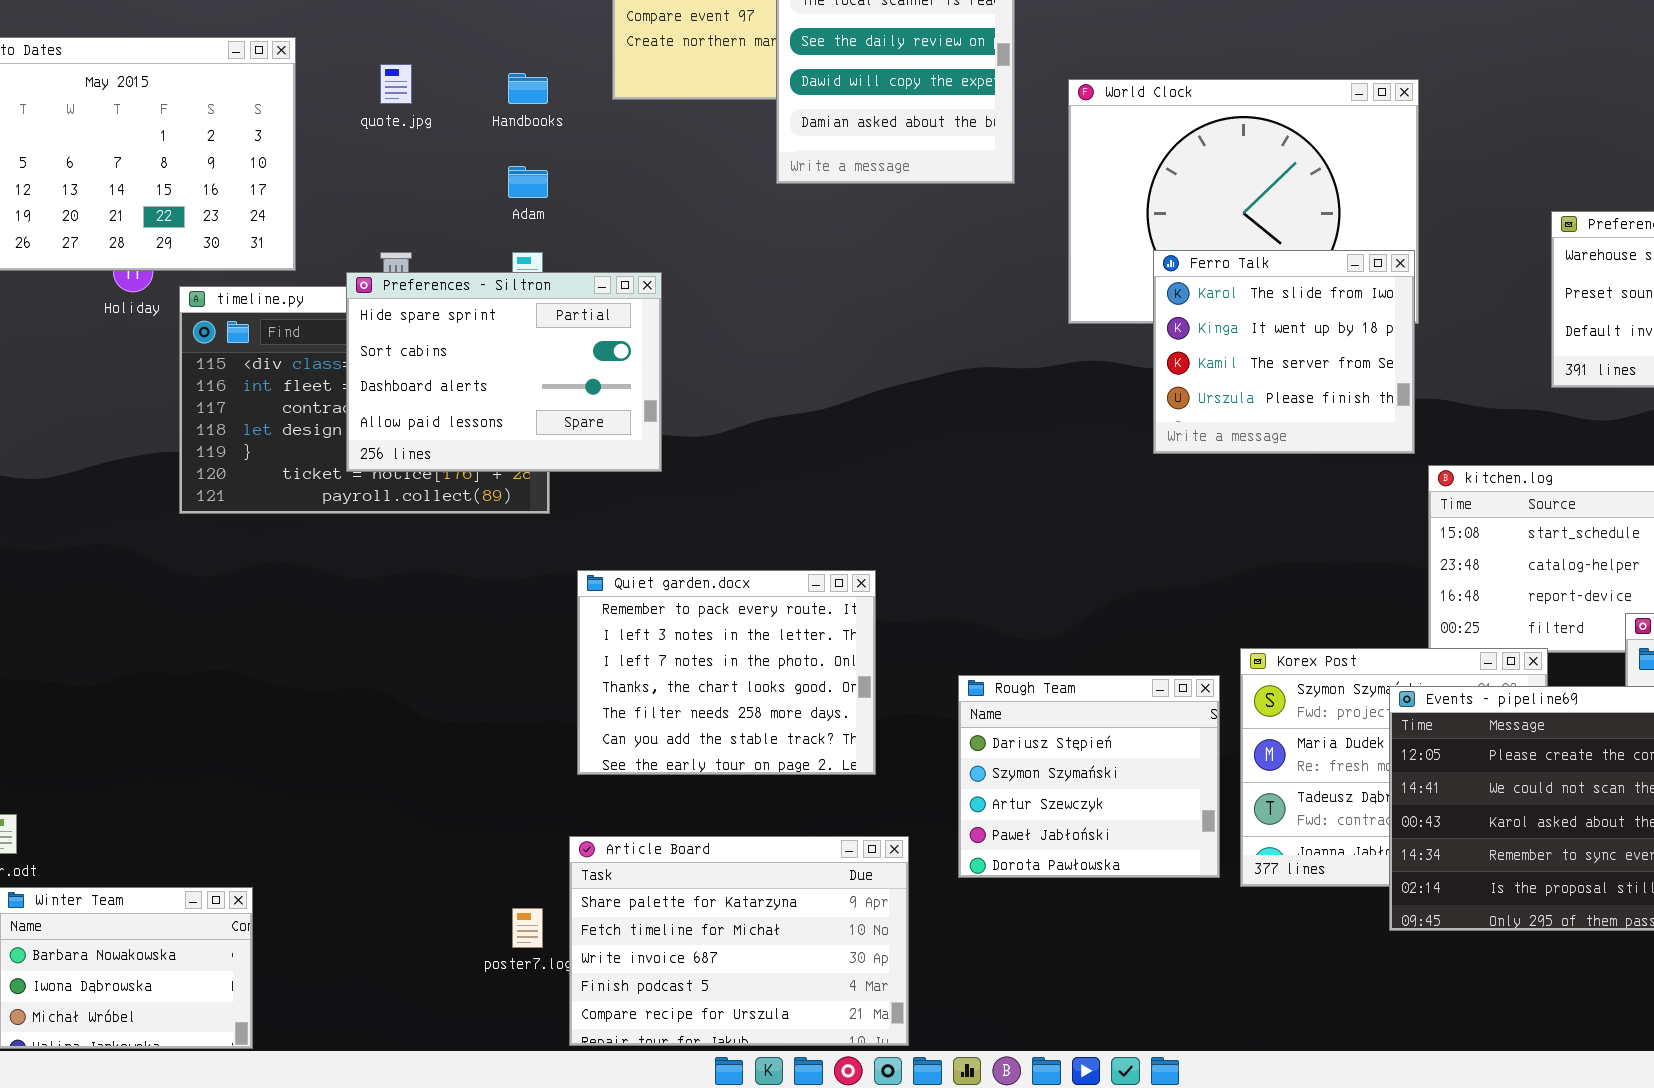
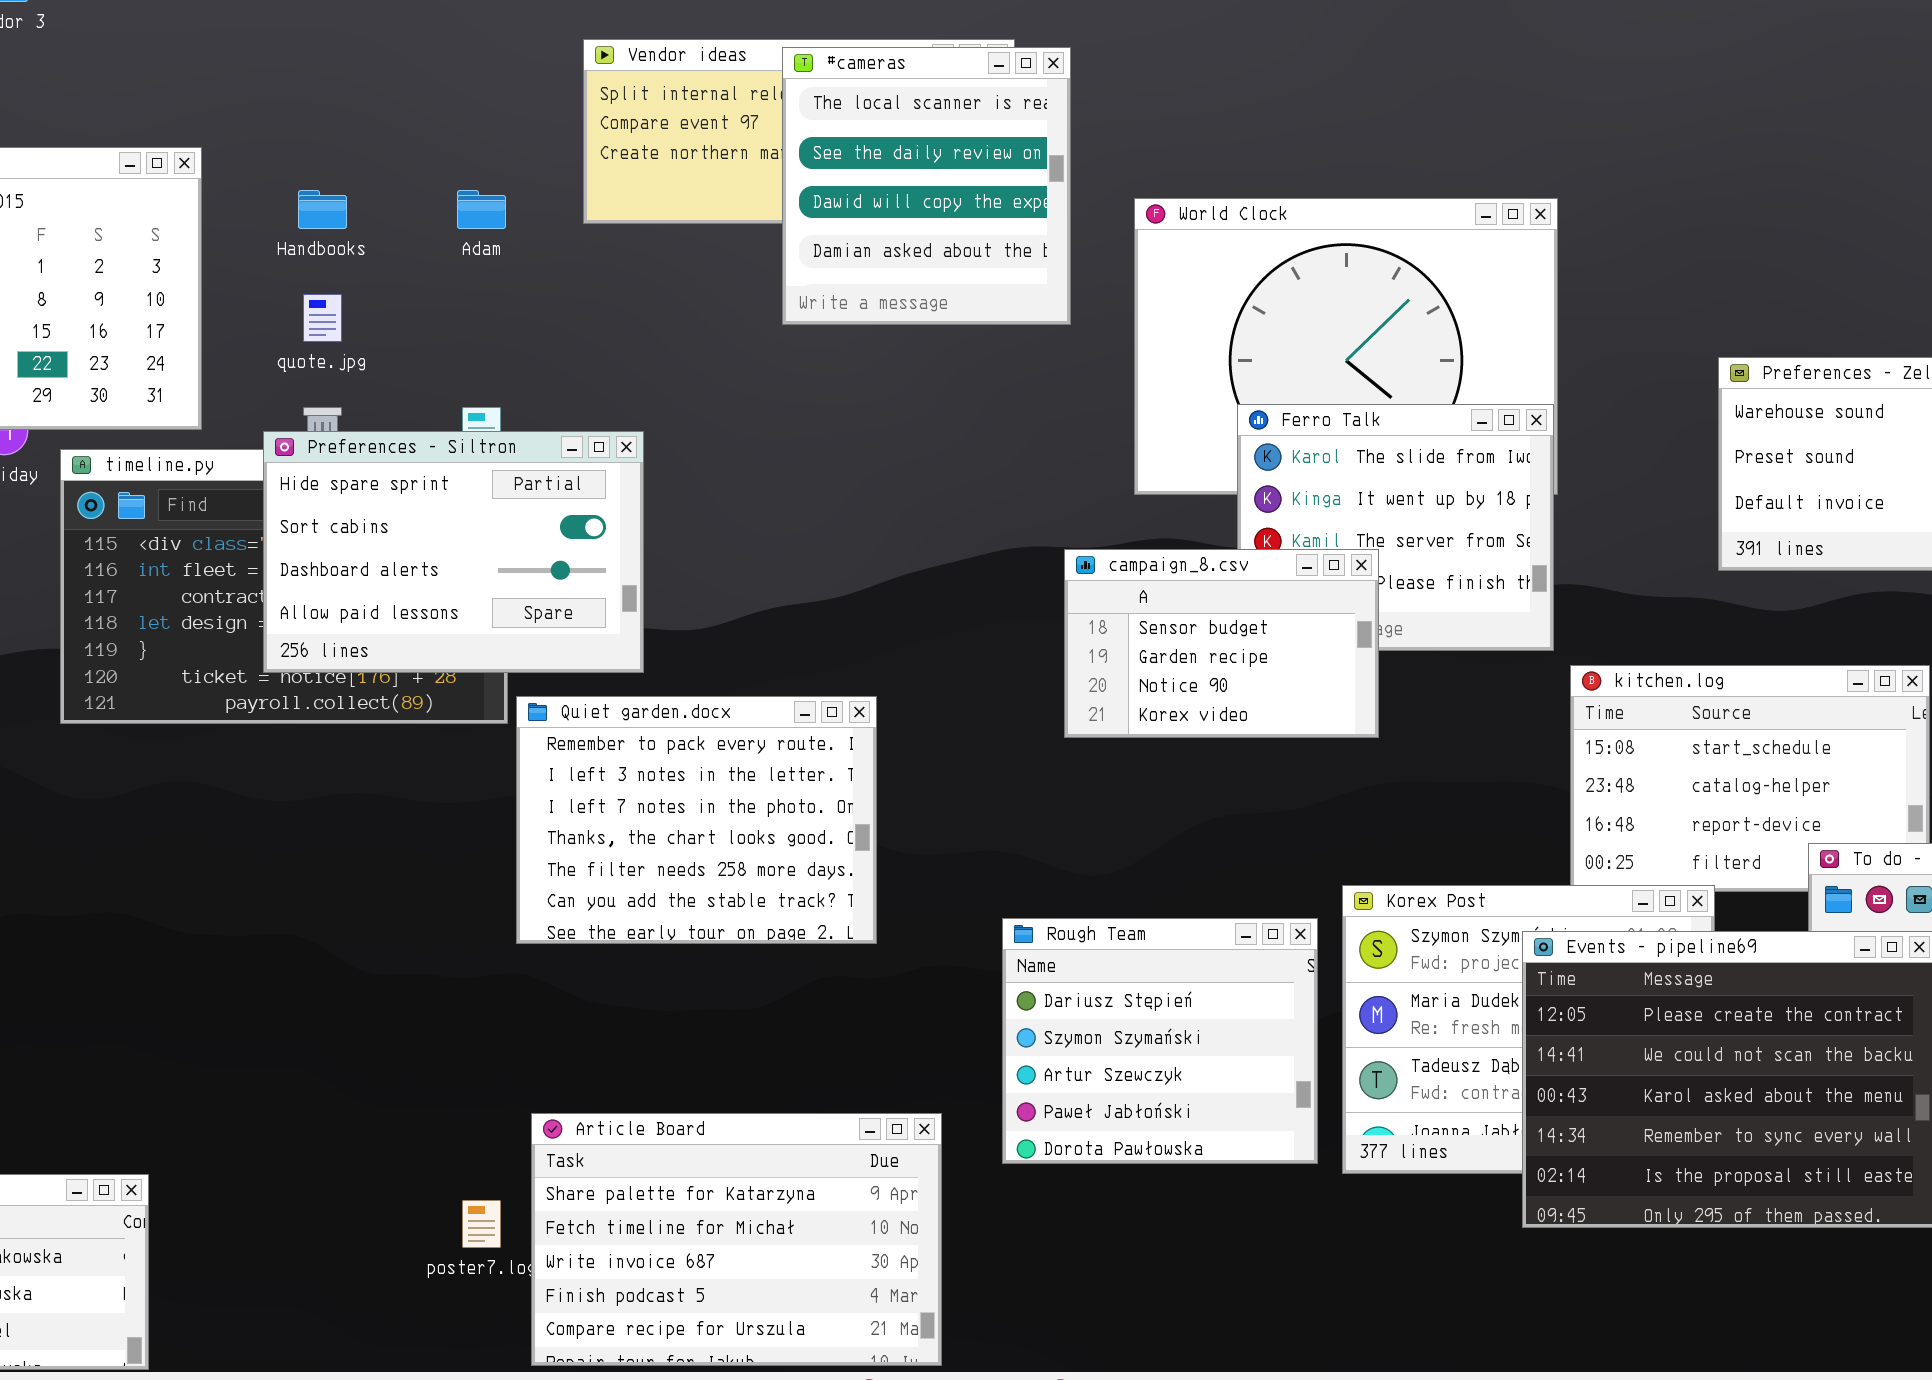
quote.jpg: [380,64,412,104] -> [303,294,342,342], moved
Handbooks: [508,73,548,104] -> [298,190,347,229], moved
Adam: [508,166,548,198] -> [457,190,506,229], moved
campaign_8.csv: none -> [1064,549,1379,738], opened
Quiet garden.docx: [577,570,876,775] -> [516,696,877,944], moved

